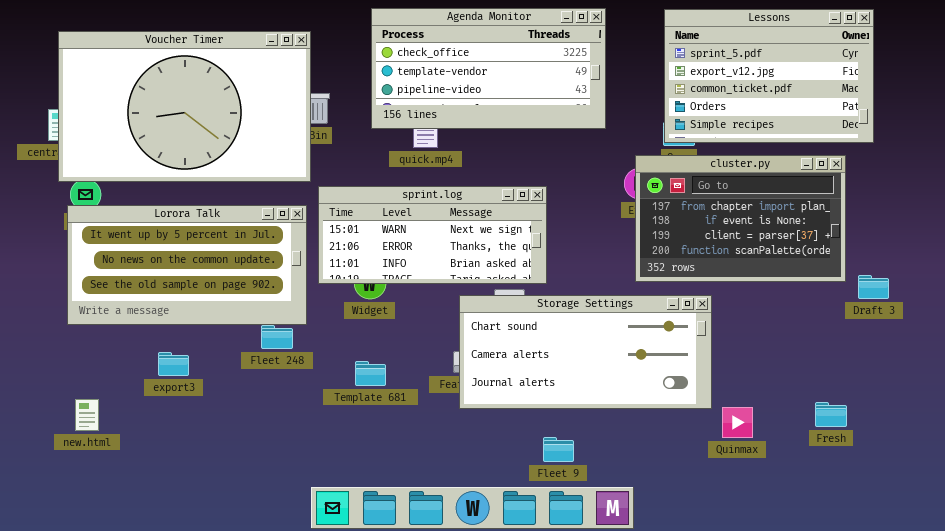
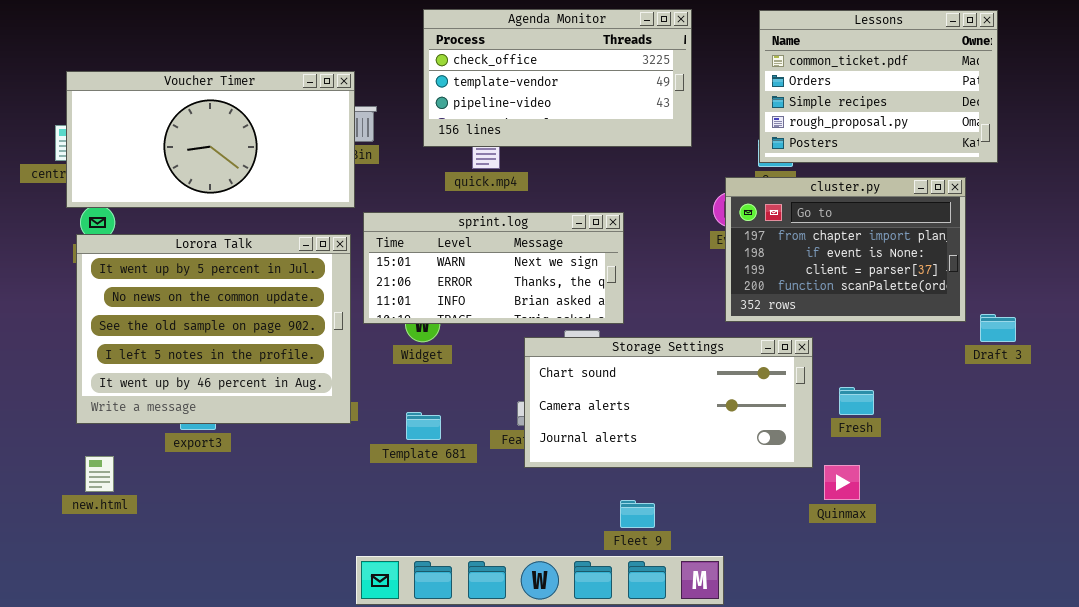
Lessons: [664,9,874,143] -> [759,10,998,163], scrolled down 2 rows
Voucher Timer: [58,31,311,182] -> [66,71,355,208], resized
Lorora Talk: [67,205,307,325] -> [76,234,351,424], resized
Fresh: [815,402,847,427] -> [839,387,874,415], moved

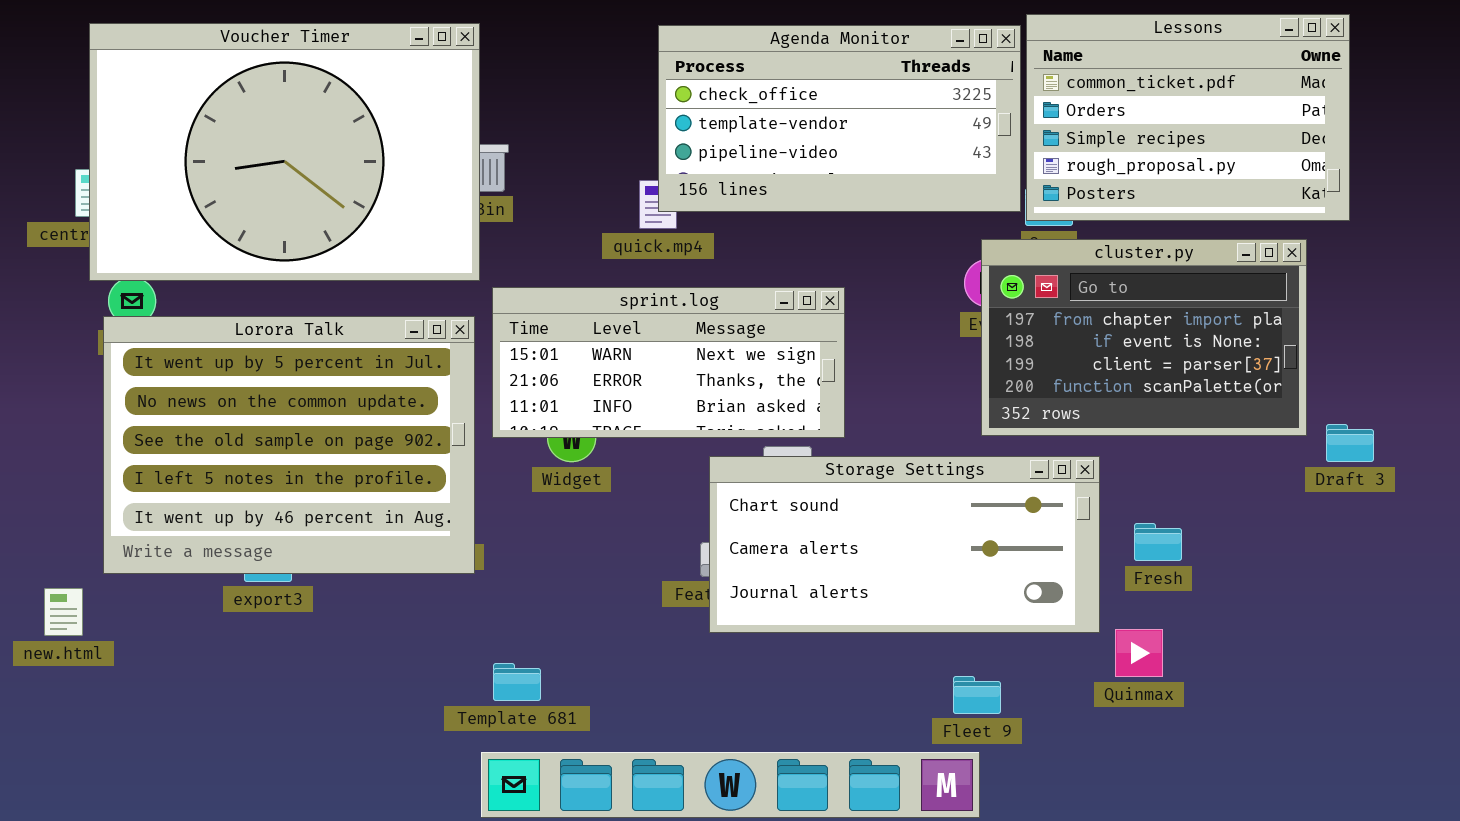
Agenda Monitor: [423,9,692,147] -> [658,25,1021,212], moved
Voucher Timer: [66,71,355,208] -> [89,23,480,281], resized
Template 681: [406,412,441,440] -> [493,663,541,701], moved
new.html: [85,456,114,492] -> [44,588,83,636], moved
Fleet 9: [620,500,655,528] -> [953,676,1001,714], moved

